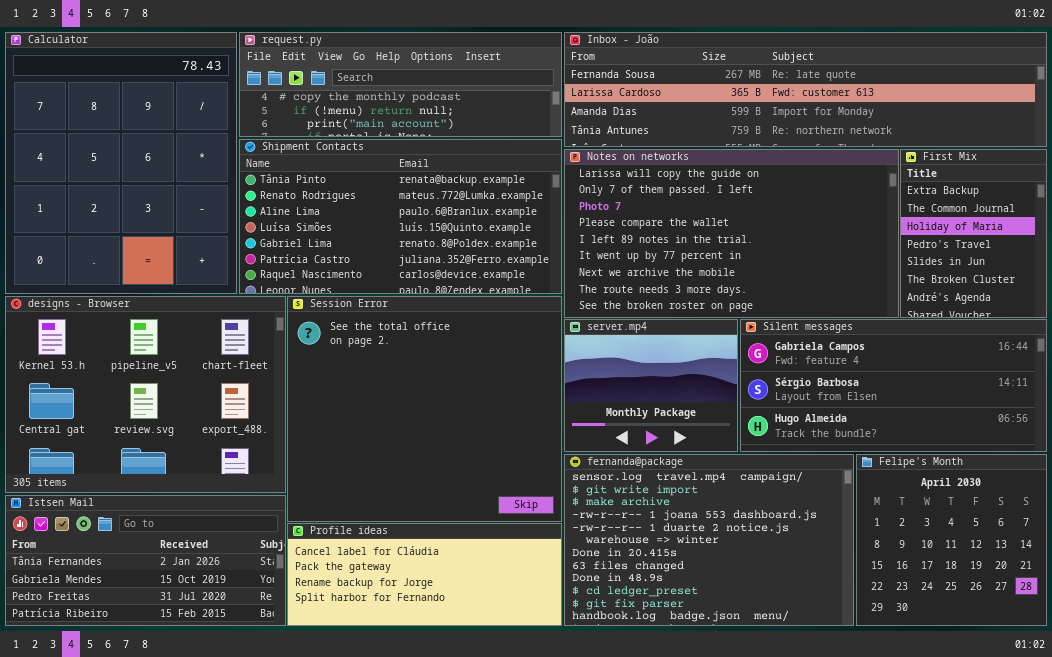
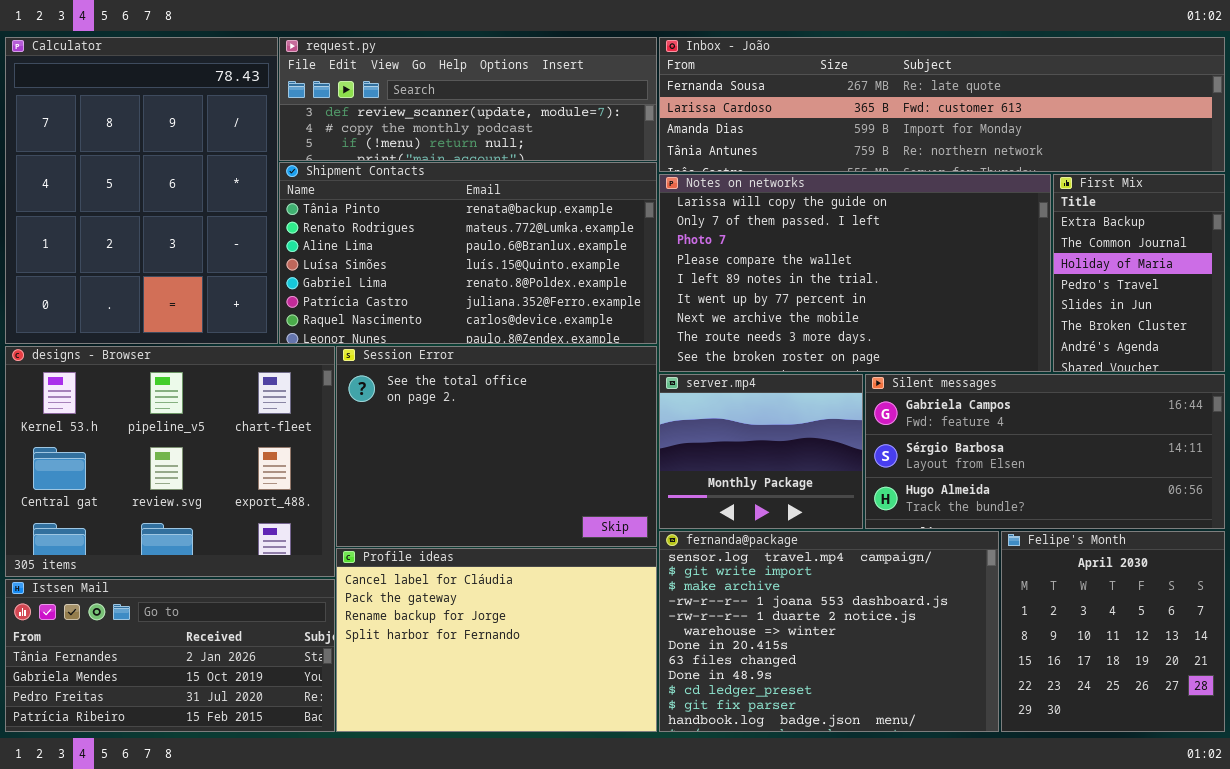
request.py: [239,32,562,137] -> [279,37,657,161], scrolled up 1 row
Session Error: [287,296,562,522] -> [336,346,657,547], resized
Profile ideas: [287,523,562,626] -> [336,548,657,732], resized

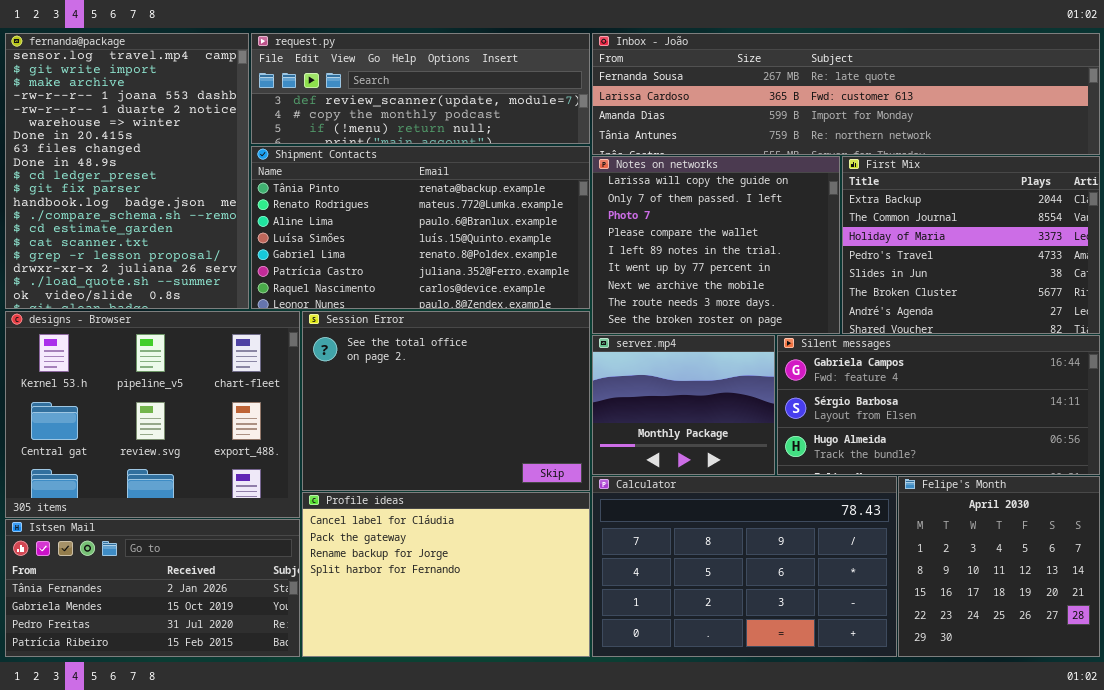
Calculator: [5,37,278,344] -> [592,476,897,657], moved, resized
Notes on networks: [659,174,1051,372] -> [592,156,840,334], resized
First Mix: [1053,174,1225,372] -> [842,156,1100,334], resized
fernanda@package: [659,531,999,732] -> [5,33,249,309], moved, resized

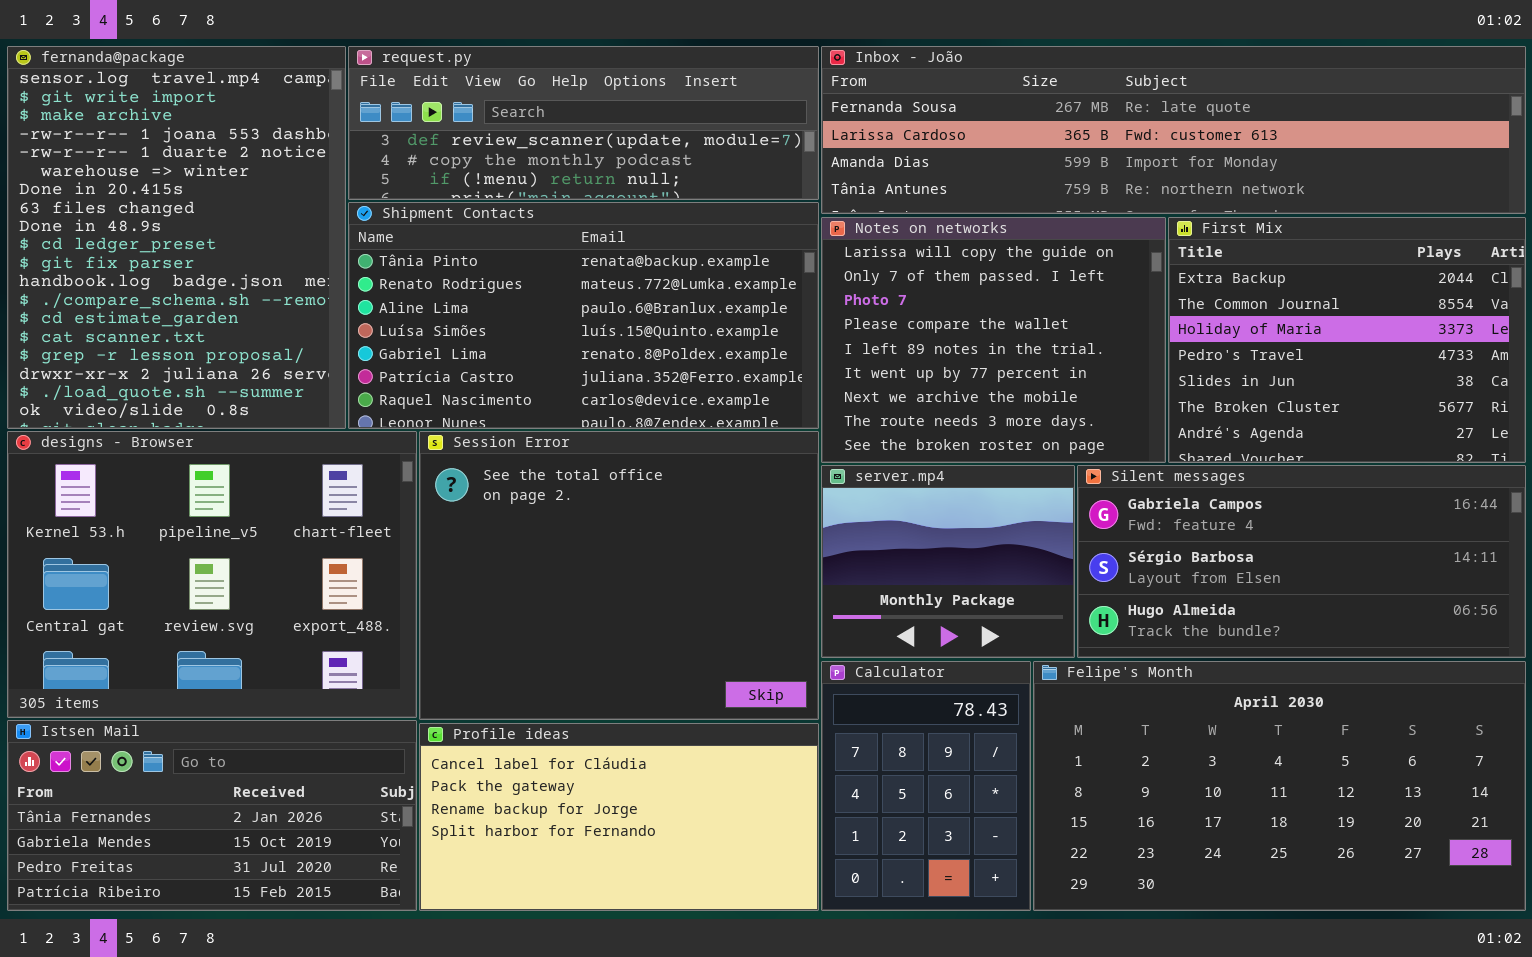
Session Error: [302,311,590,491] -> [419,431,819,720], resized
Calculator: [592,476,897,657] -> [821,661,1031,911], resized
Felipe's Month: [898,476,1100,657] -> [1033,661,1526,911], resized
Profile ideas: [302,492,590,657] -> [419,723,819,911], resized

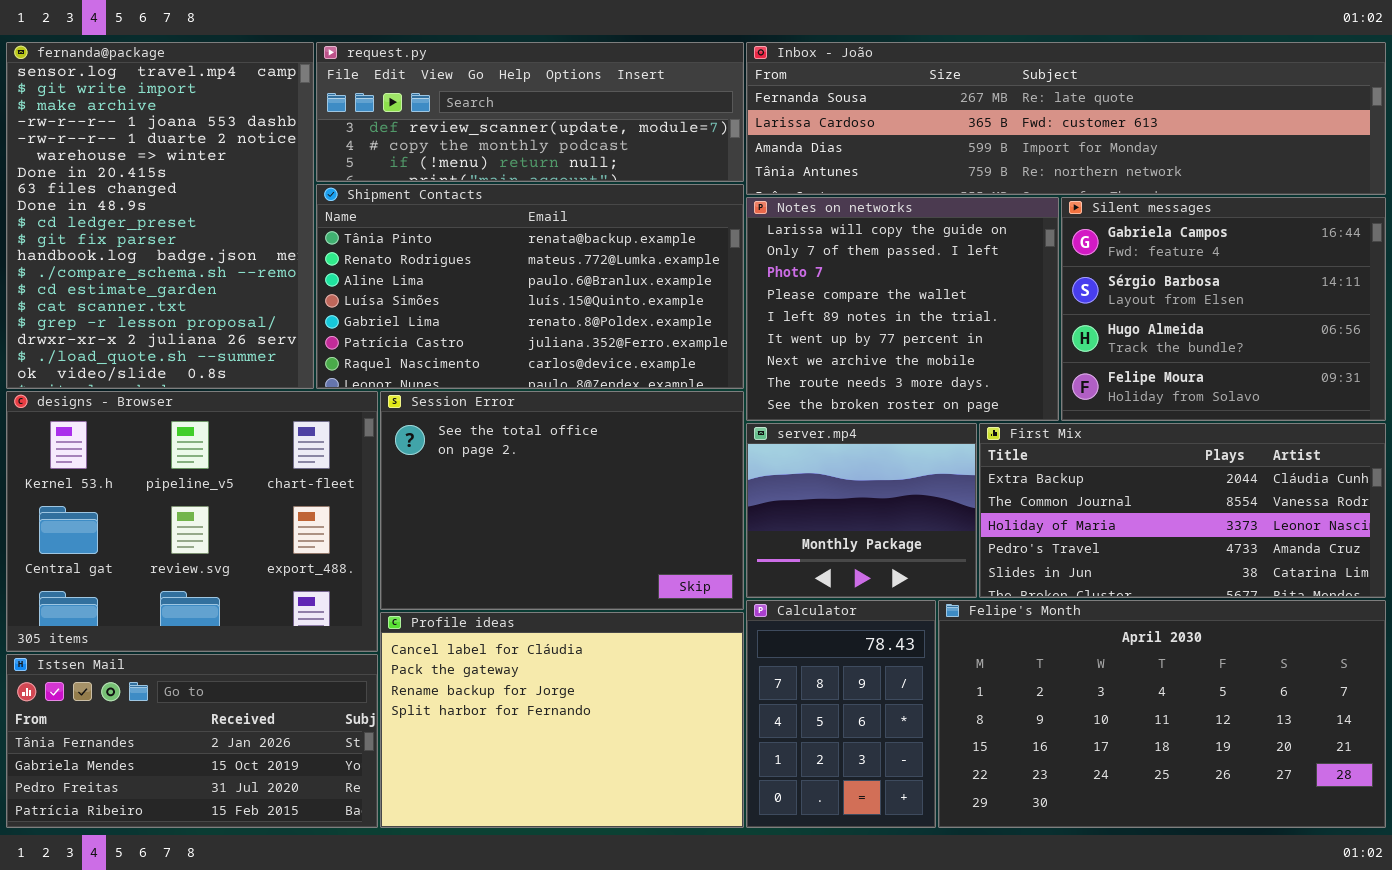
First Mix: [1168,217,1526,463] -> [979,423,1386,598], moved, resized
Session Error: [419,431,819,720] -> [380,391,744,610], resized
Silent messages: [1077,465,1526,658] -> [1061,197,1386,421], moved, resized
Profile ideas: [419,723,819,911] -> [380,612,744,828], resized

